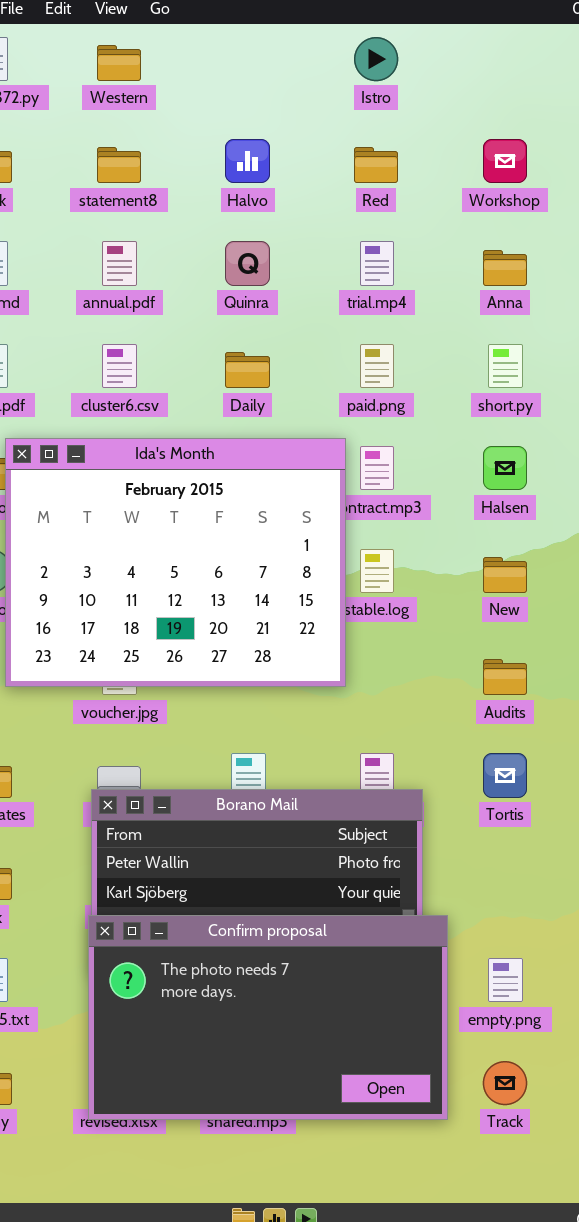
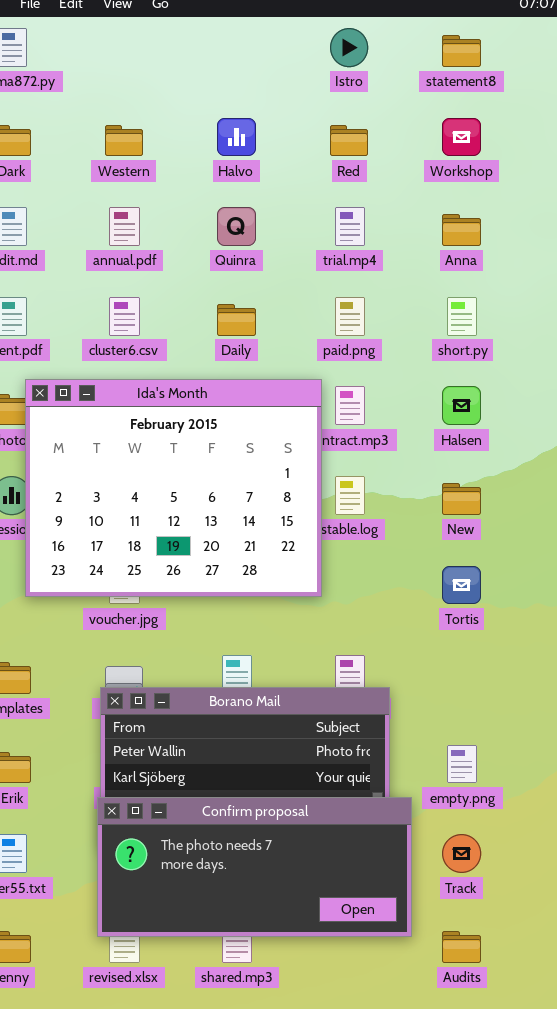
Western: [97,45,141,81] -> [105,125,143,156], moved
statement8: [97,147,141,183] -> [442,35,481,67], moved
Audits: [483,659,527,695] -> [442,931,481,963], moved
Tortis: [483,753,527,798] -> [442,566,481,604], moved
Confirm proposal: [88,915,448,1120] -> [97,797,412,937], resized
empty.png: [488,958,523,1002] -> [447,745,477,783], moved
Track: [483,1061,527,1105] -> [442,834,481,873], moved

